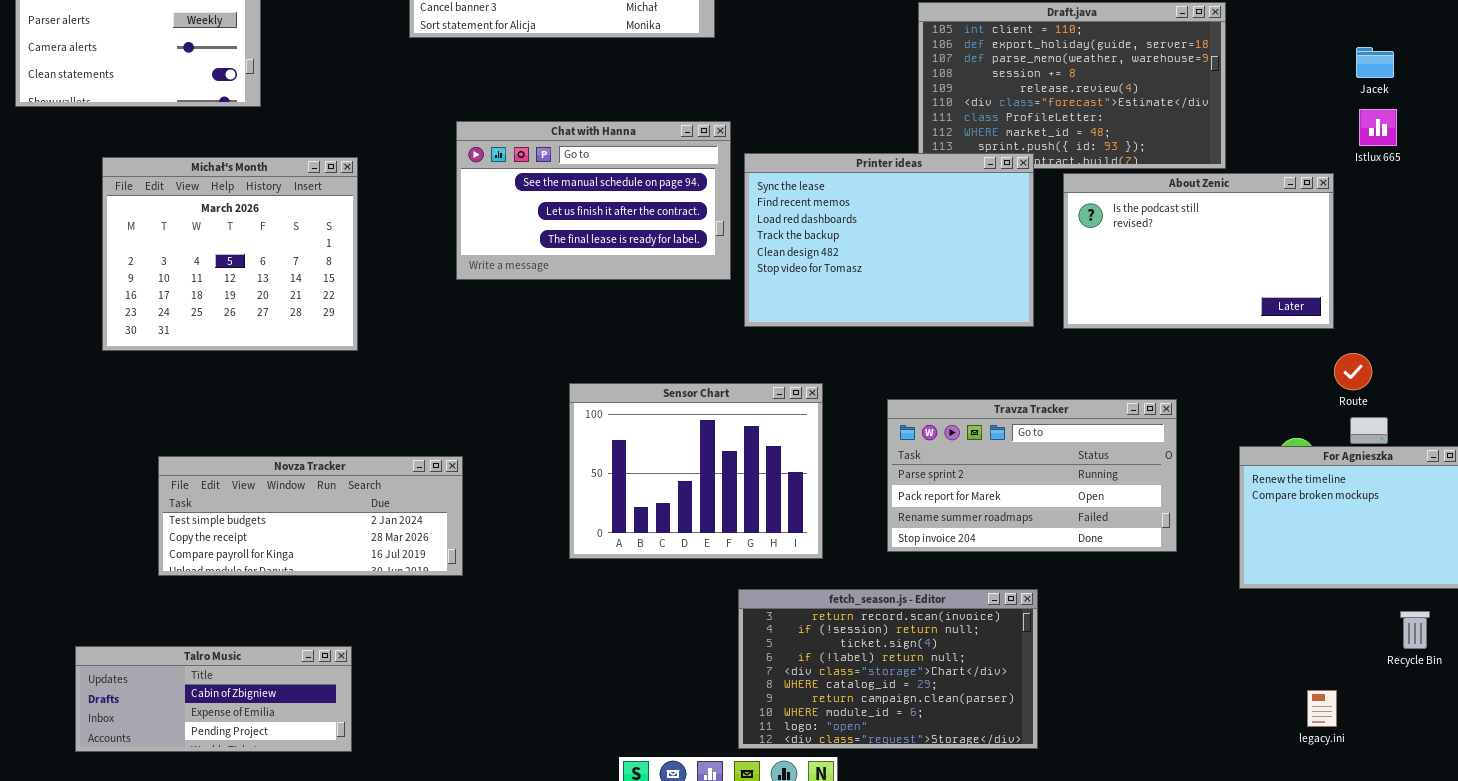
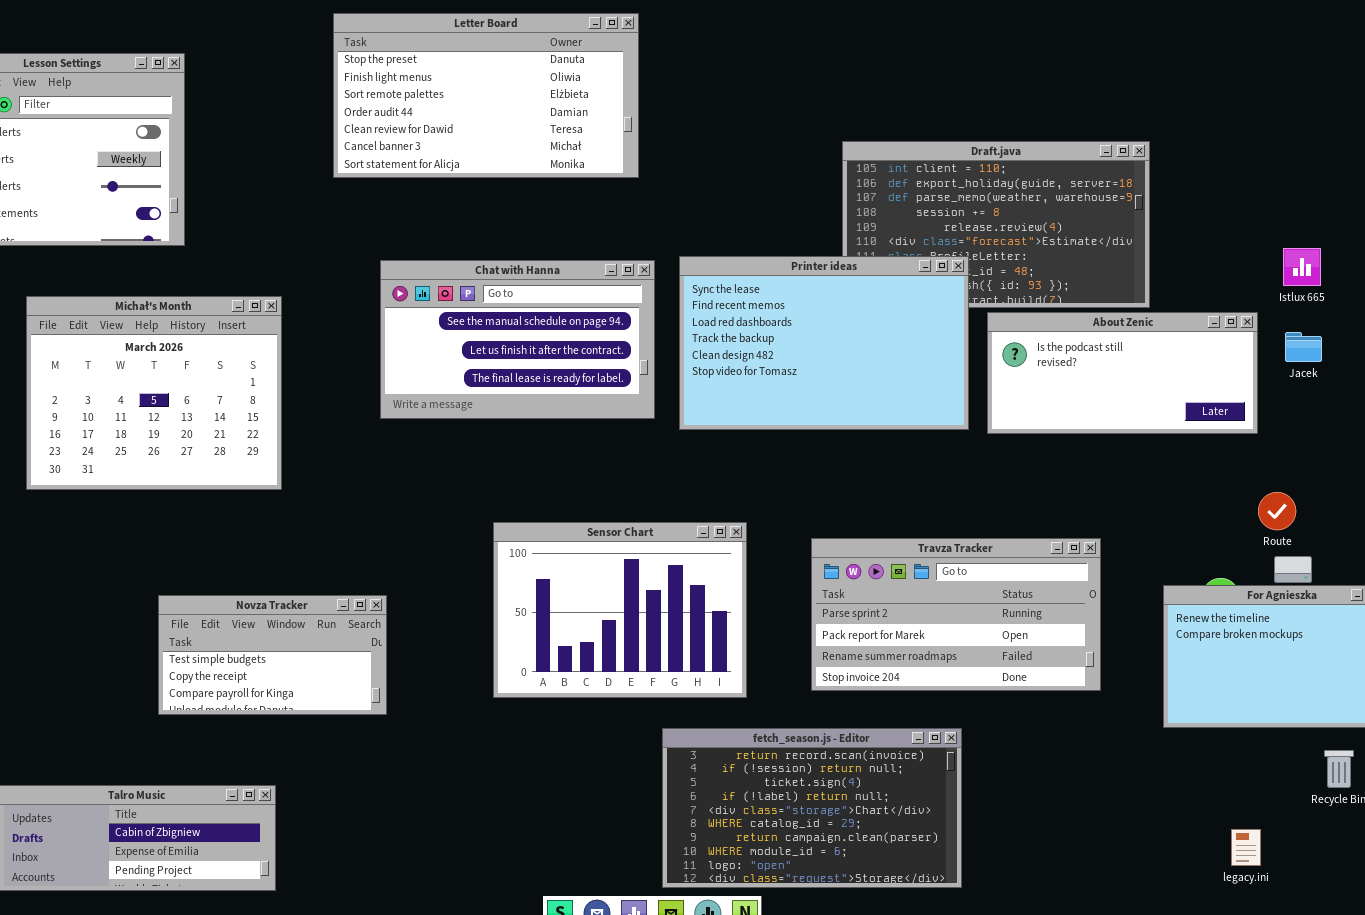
Jacek: [1356,47,1394,78] -> [1285,332,1322,362], moved
Printer ideas: [744,153,1034,327] -> [679,256,969,430], moved
About Zenic: [1063,173,1334,329] -> [987,312,1258,434], resized
Novza Tracker: [158,456,463,576] -> [158,595,387,715], resized

